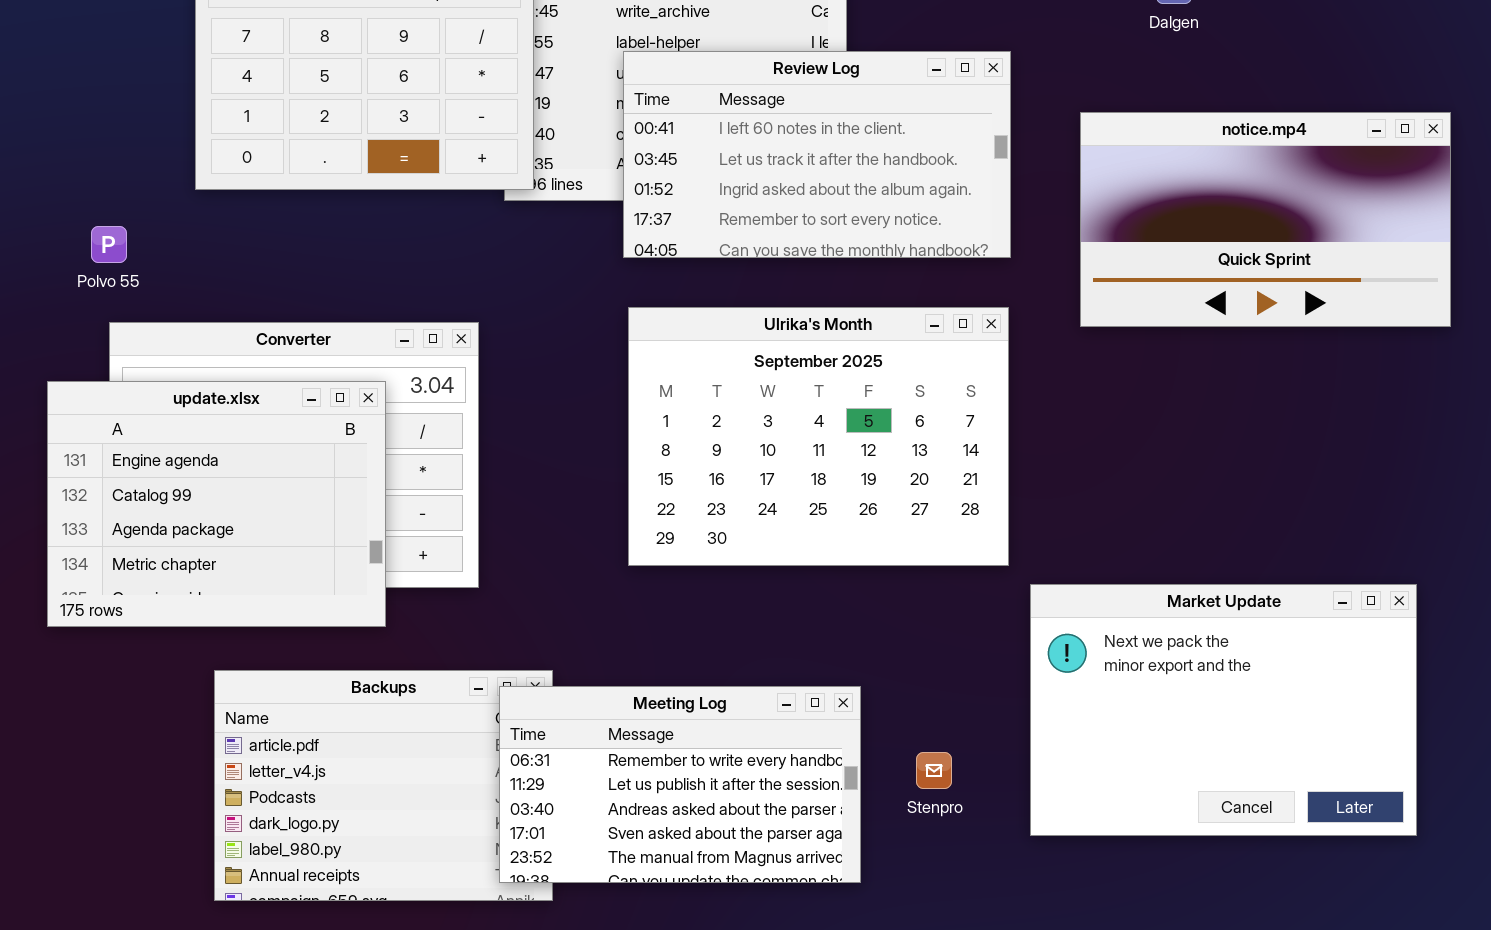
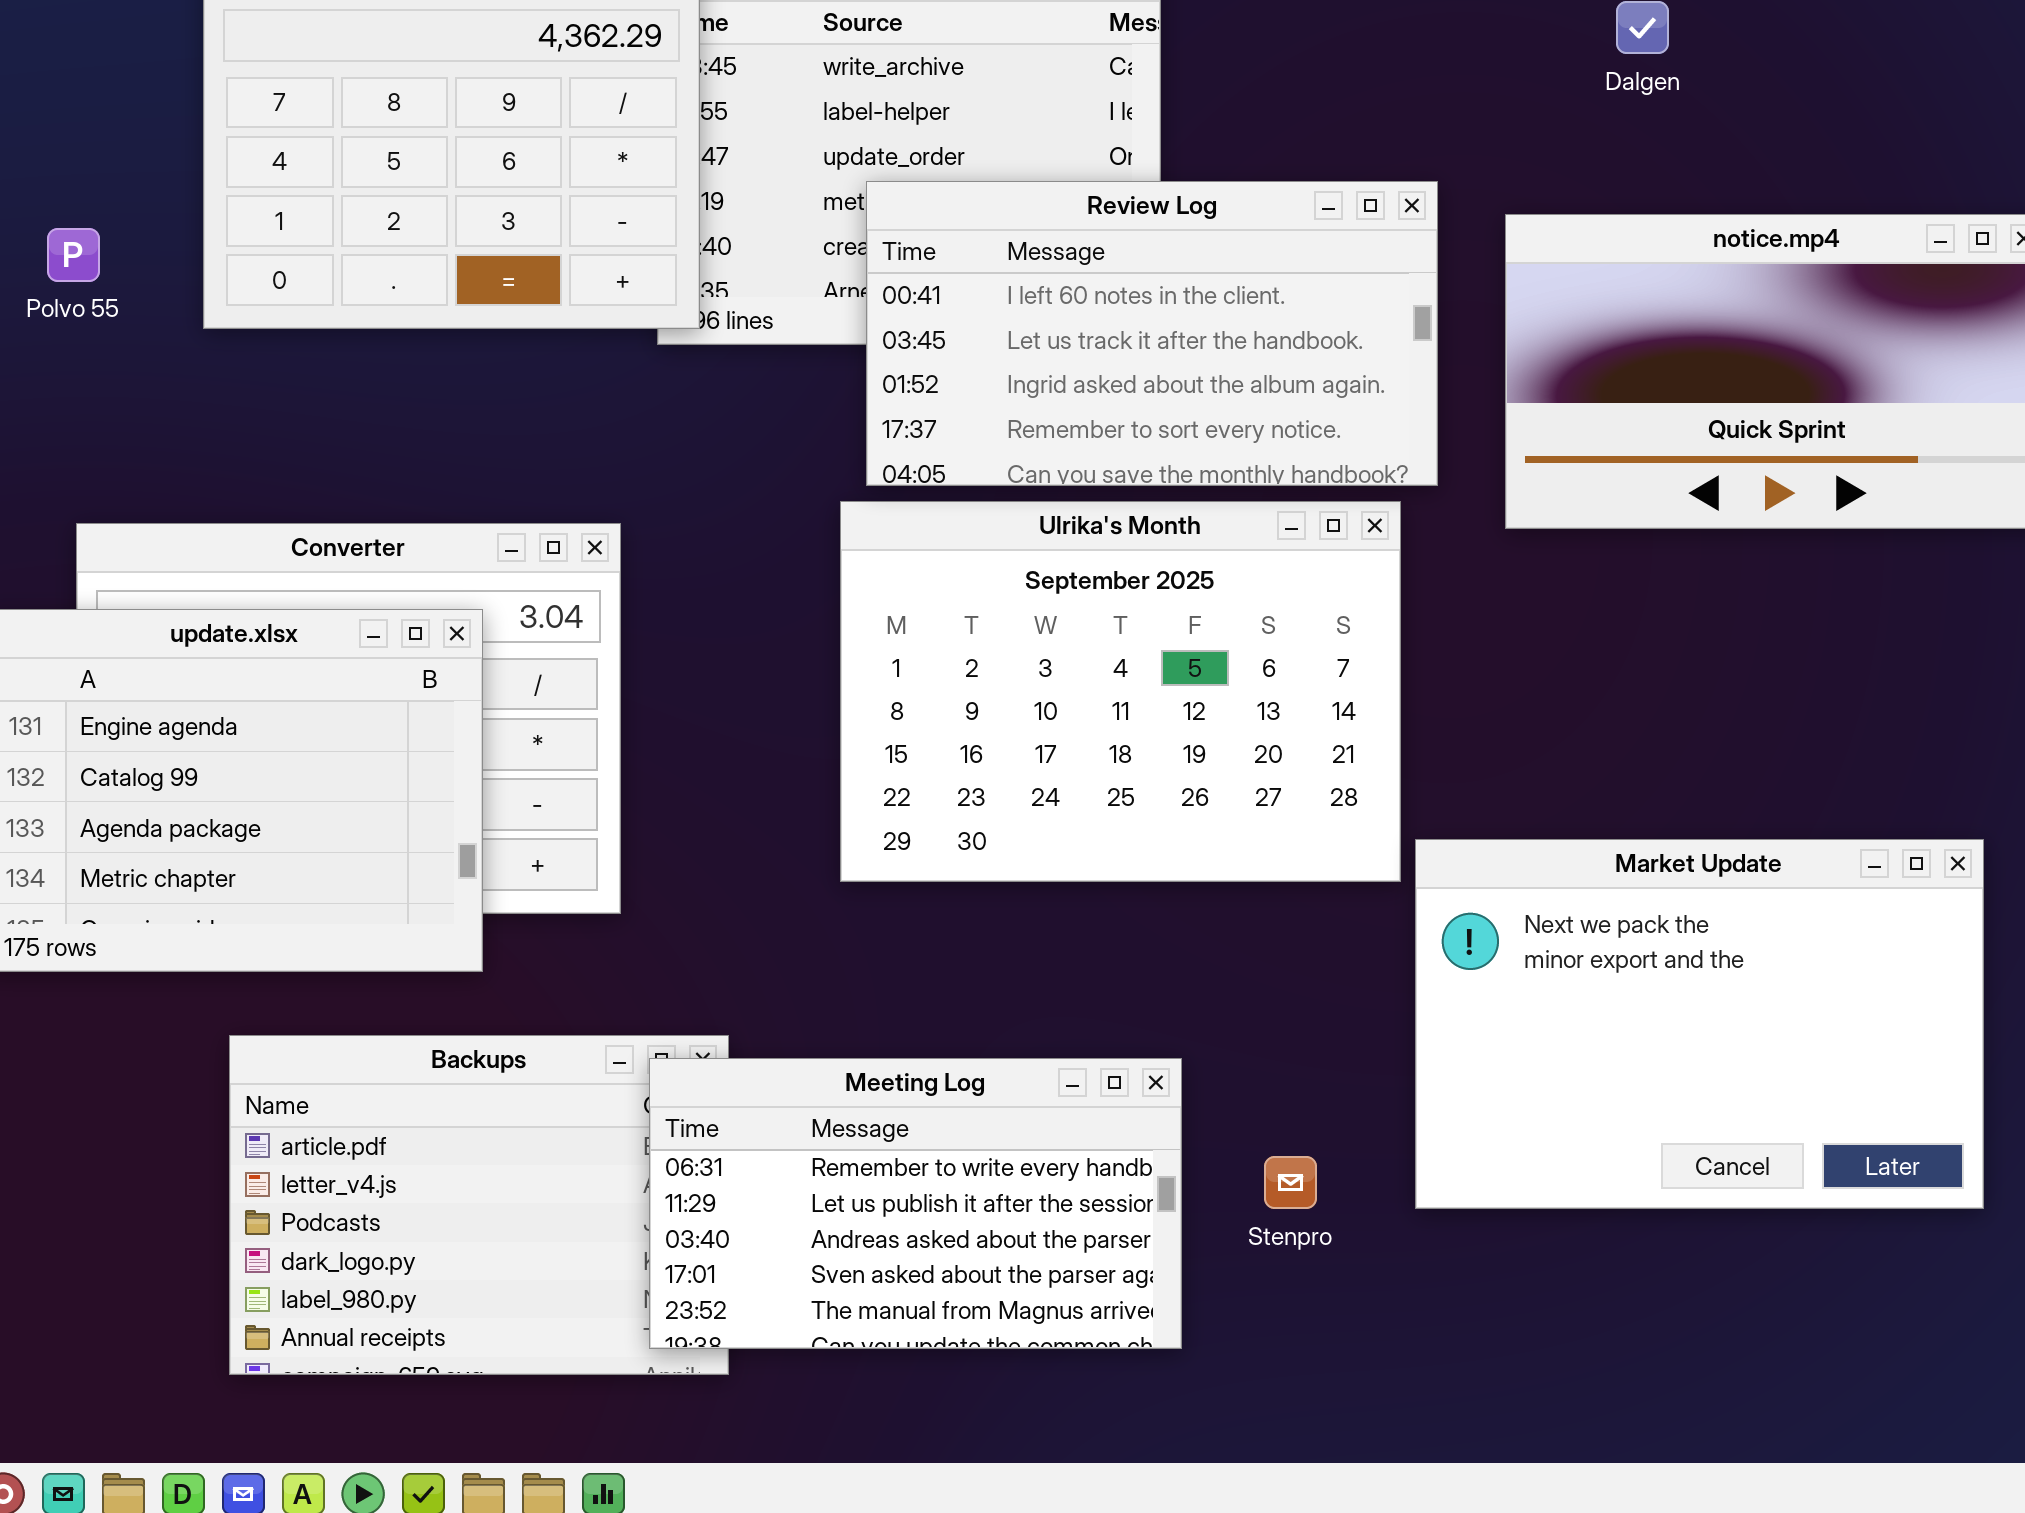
Review Log: [623,51,1011,258] -> [866,181,1438,486], moved
Polvo 55: [91,226,127,263] -> [47,228,100,282], moved
Market Update: [1030,584,1417,836] -> [1415,839,1984,1209], moved

